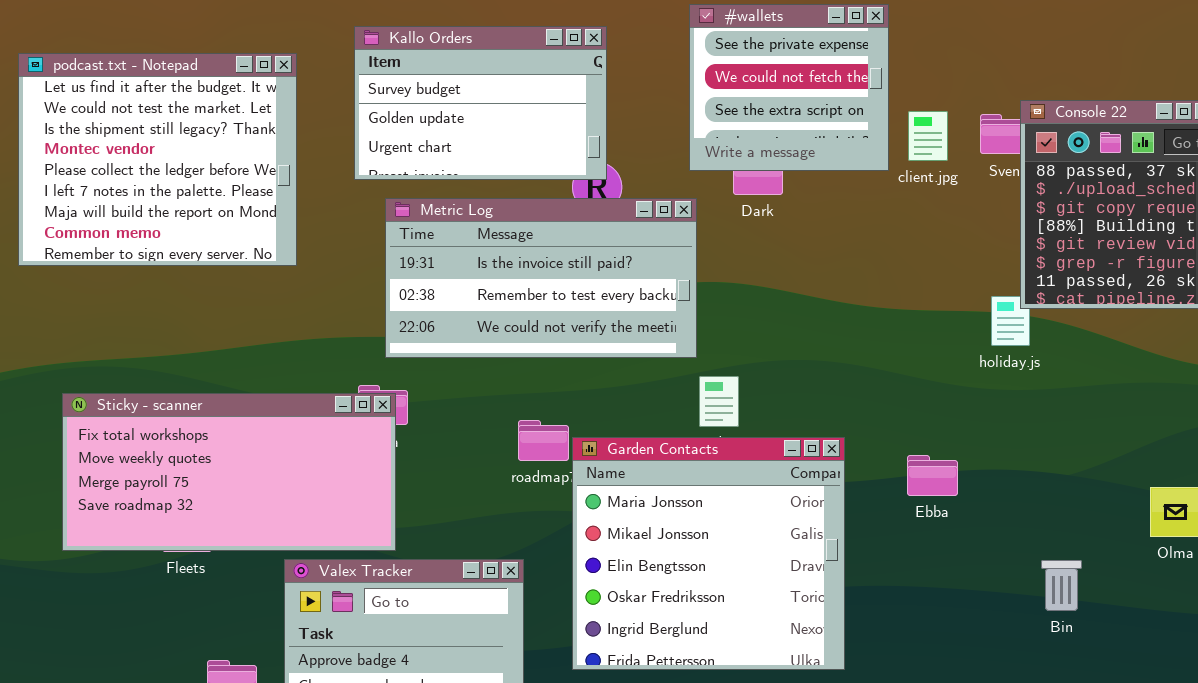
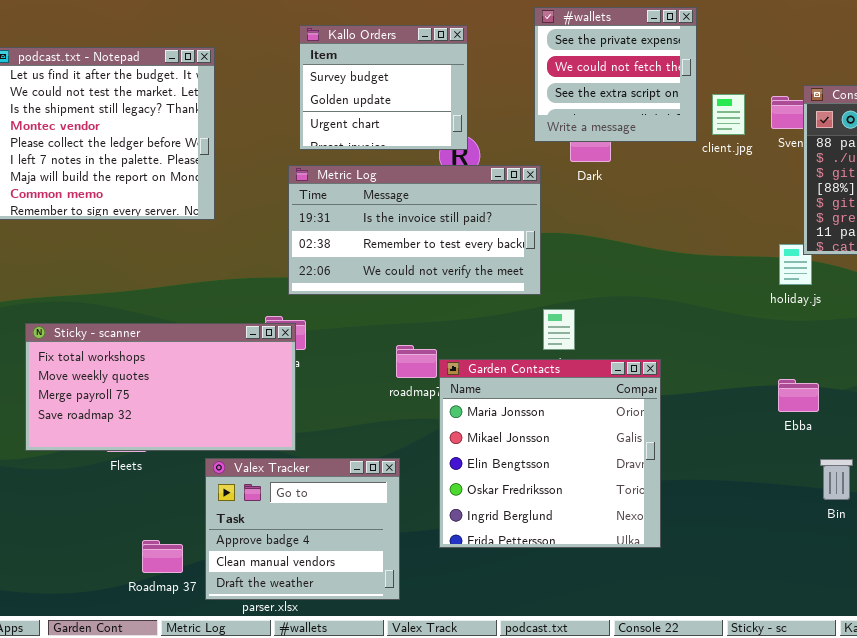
Kallo Orders: [354,26,607,180] -> [299,25,468,150], resized
Ebba: [907,455,958,496] -> [778,379,819,412], moved

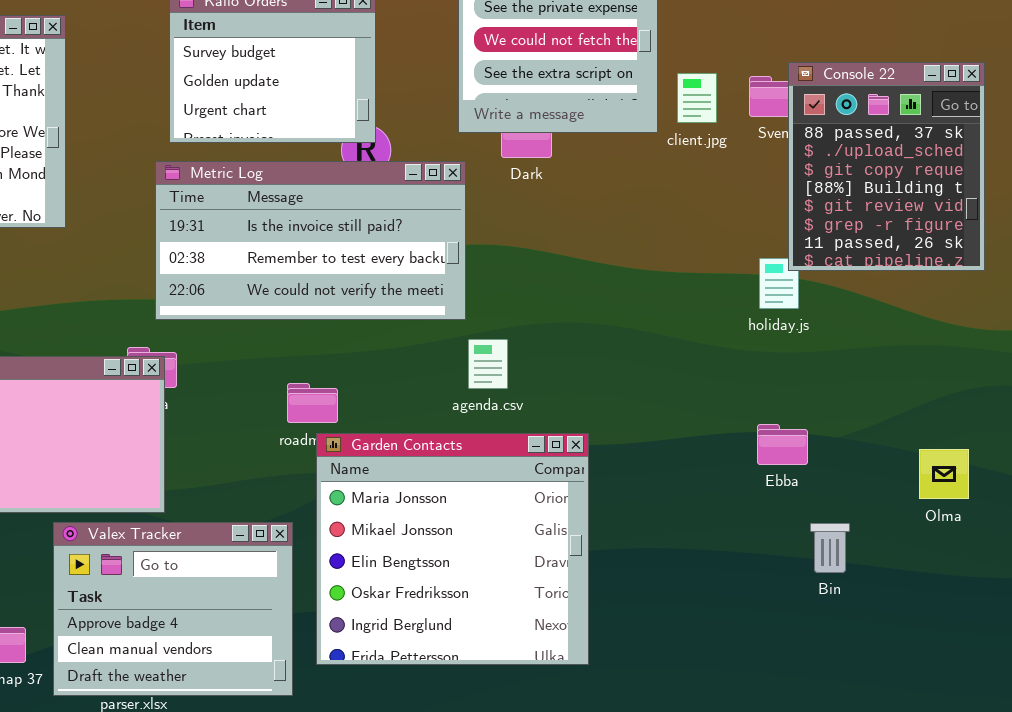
Garden Contacts: [439,359,661,548] -> [316,433,589,665], moved

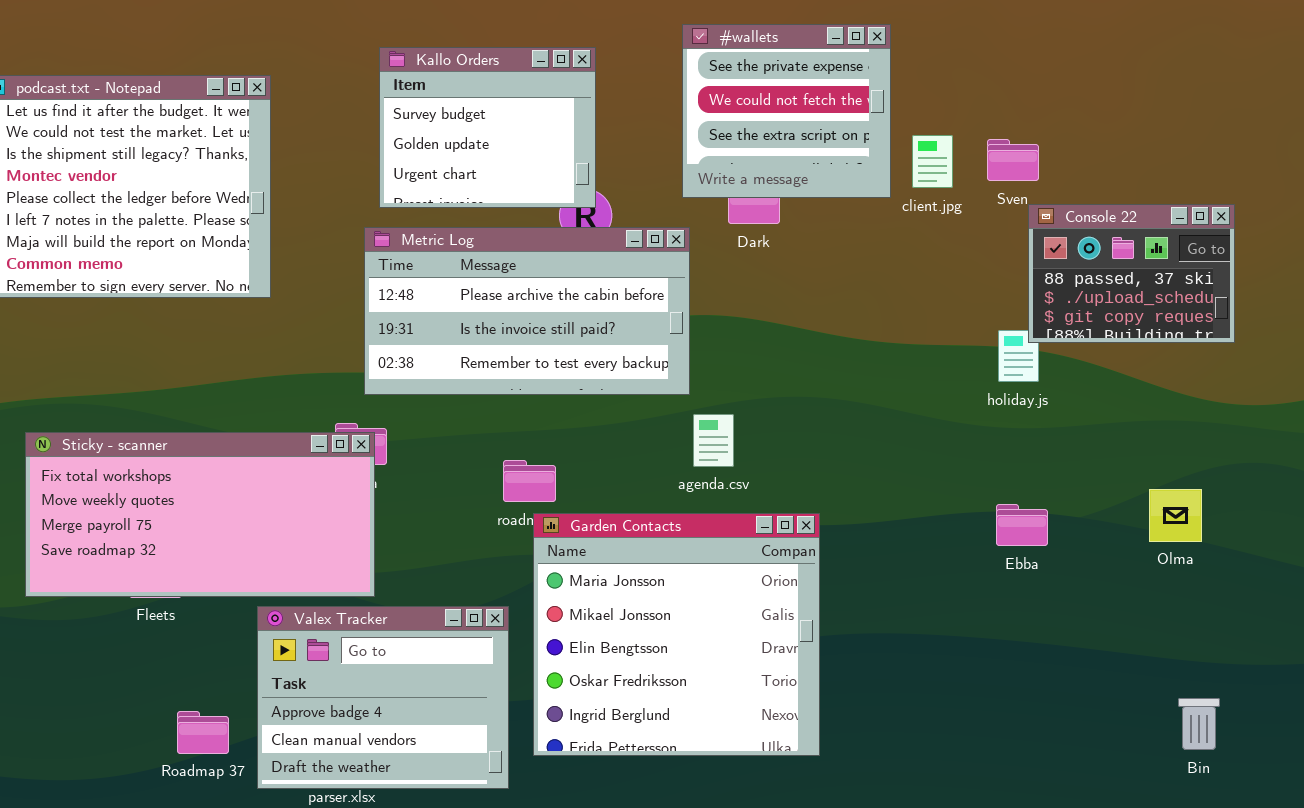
Console 22: [788,62,985,271] -> [1028,204,1235,343], resized
Metric Log: [155,161,466,320] -> [364,227,690,395], scrolled up 1 row
Olma: [919,449,969,499] -> [1149,489,1202,542], moved
Bin: [810,523,850,573] -> [1178,698,1220,750], moved

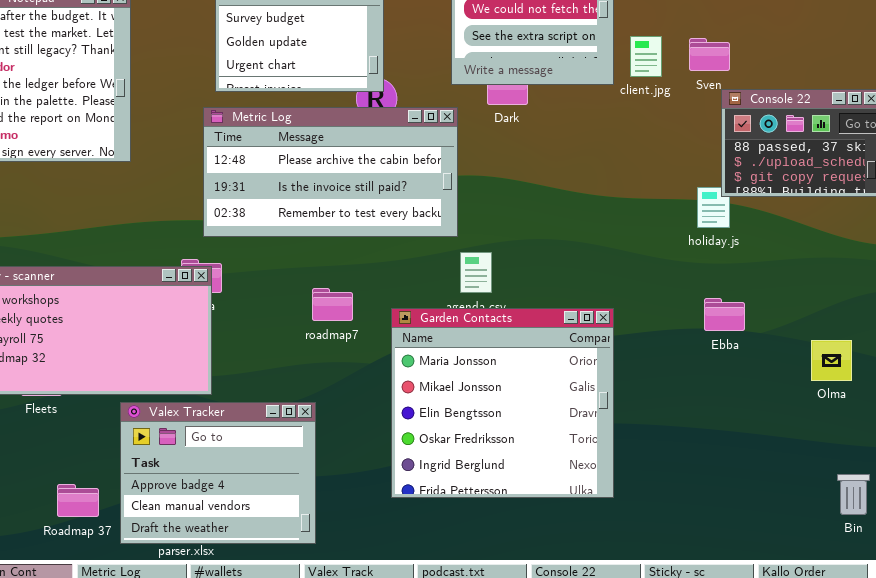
Olma: [1149,489,1202,542] -> [811,340,852,381], moved
Ebba: [996,504,1048,546] -> [704,298,745,331], moved
Garden Contacts: [533,513,820,756] -> [391,308,614,498], moved

